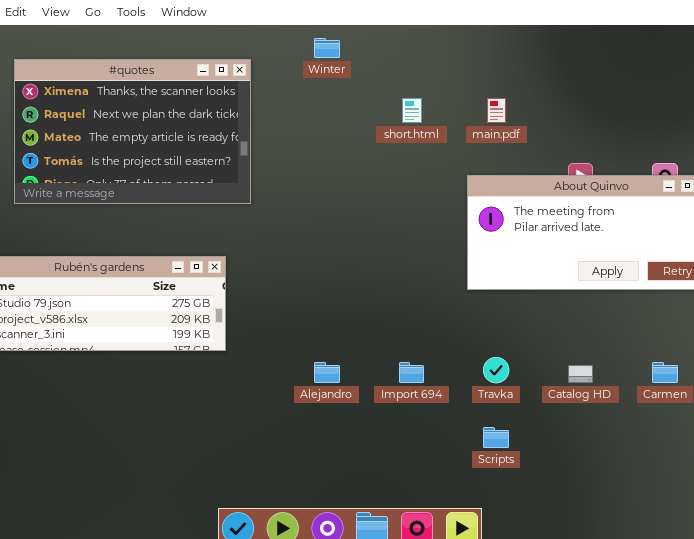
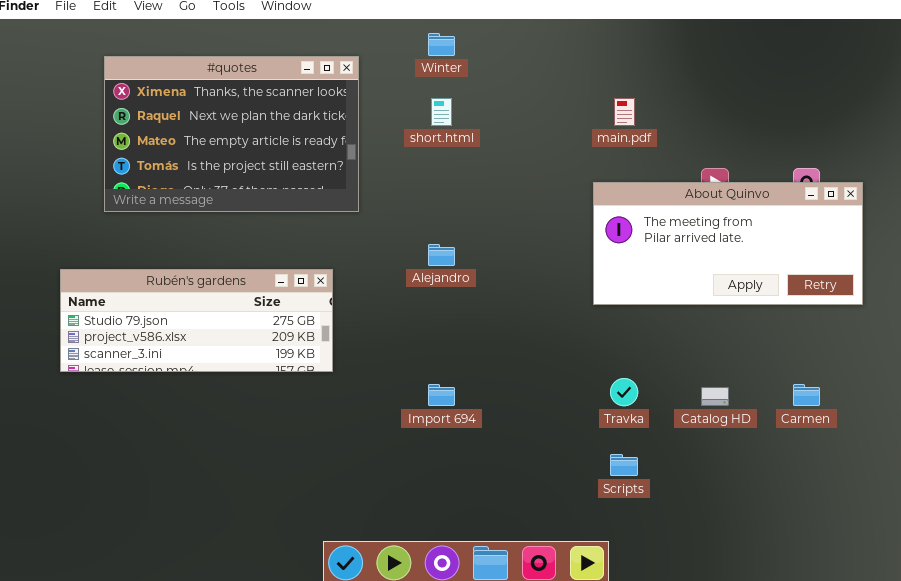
short.html: [402,98,422,123] -> [431,98,452,126], moved
Alejandro: [314,362,340,383] -> [428,244,455,266], moved
Import 694: [399,362,424,383] -> [428,384,455,406], moved

